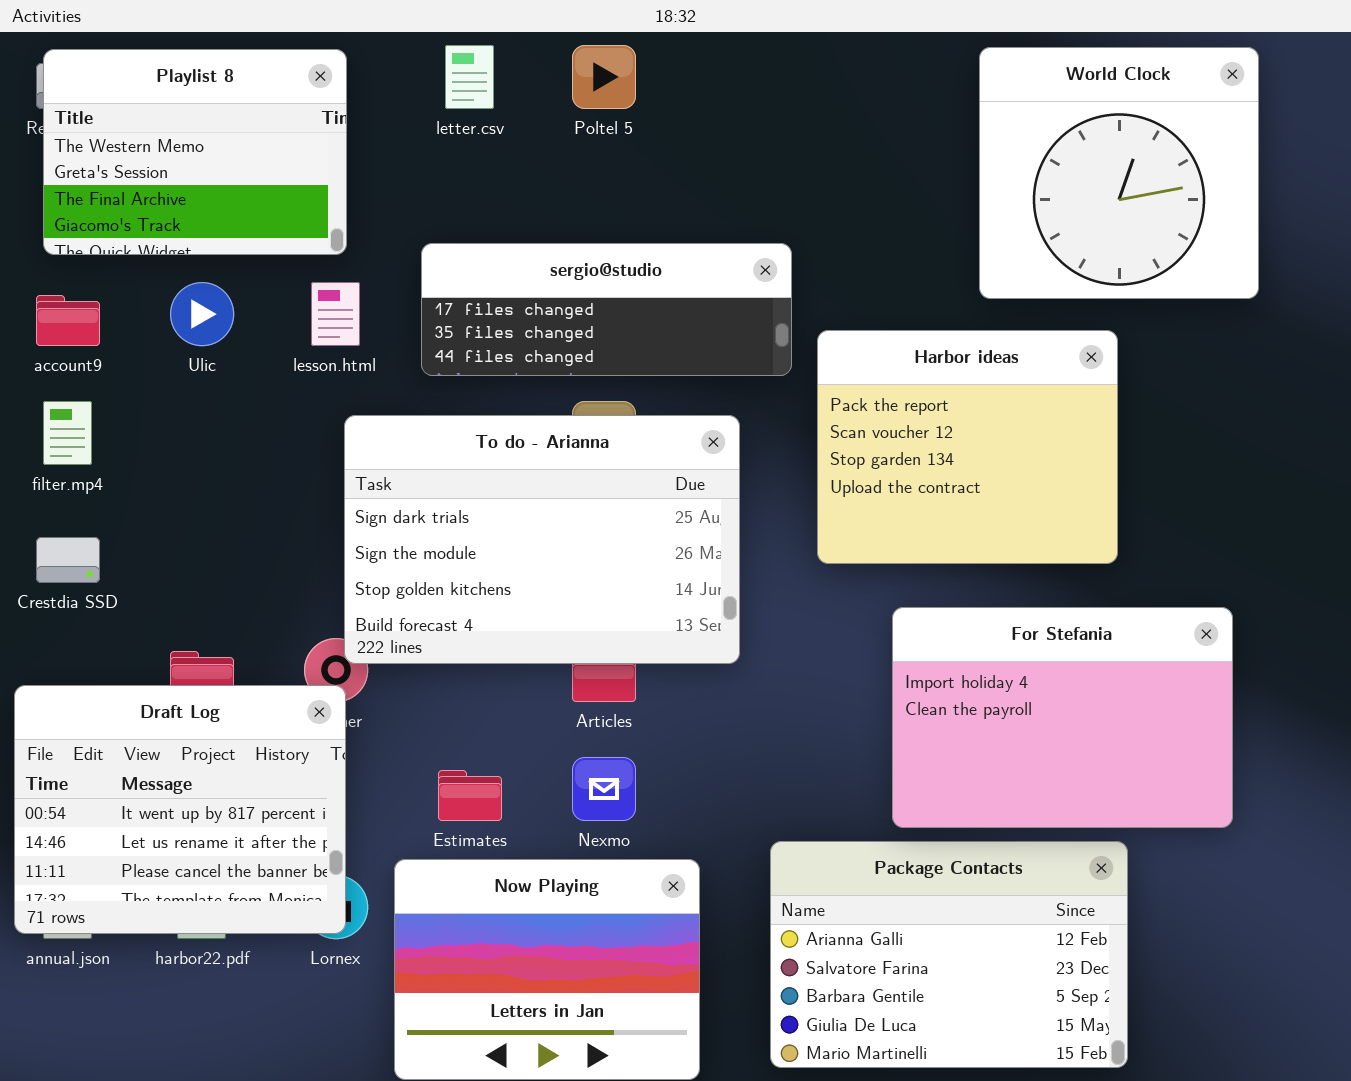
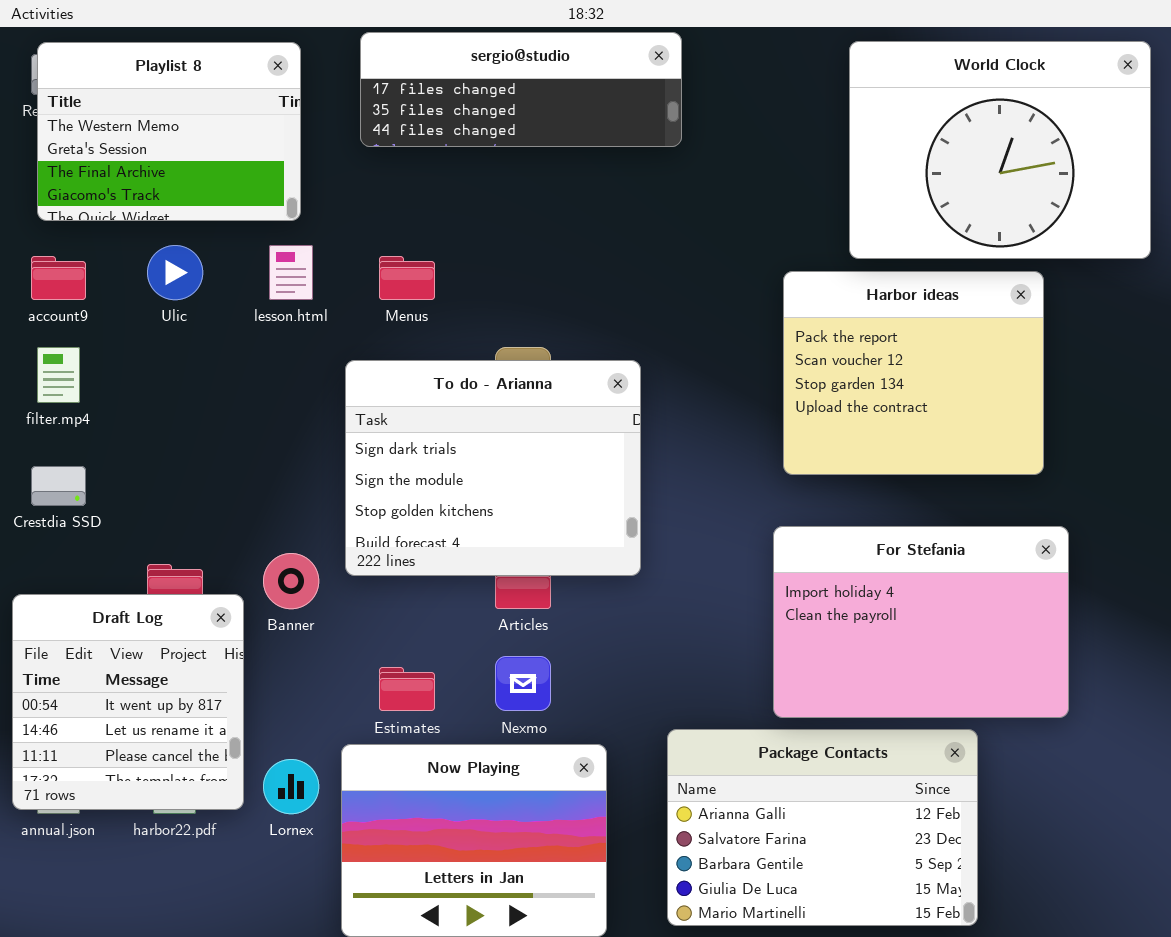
World Clock: [979,47,1259,299] -> [849,41,1151,259], resized
sergio@studio: [421,243,792,376] -> [360,32,682,147], moved
Harbor ideas: [817,330,1118,564] -> [783,271,1044,475], moved
To do - Arianna: [344,415,740,664] -> [345,360,641,576], resized
Draft Log: [14,685,346,934] -> [12,594,244,810], resized

